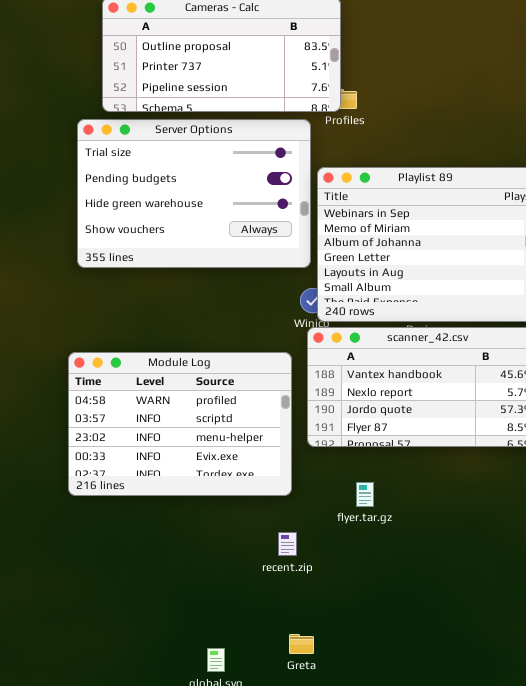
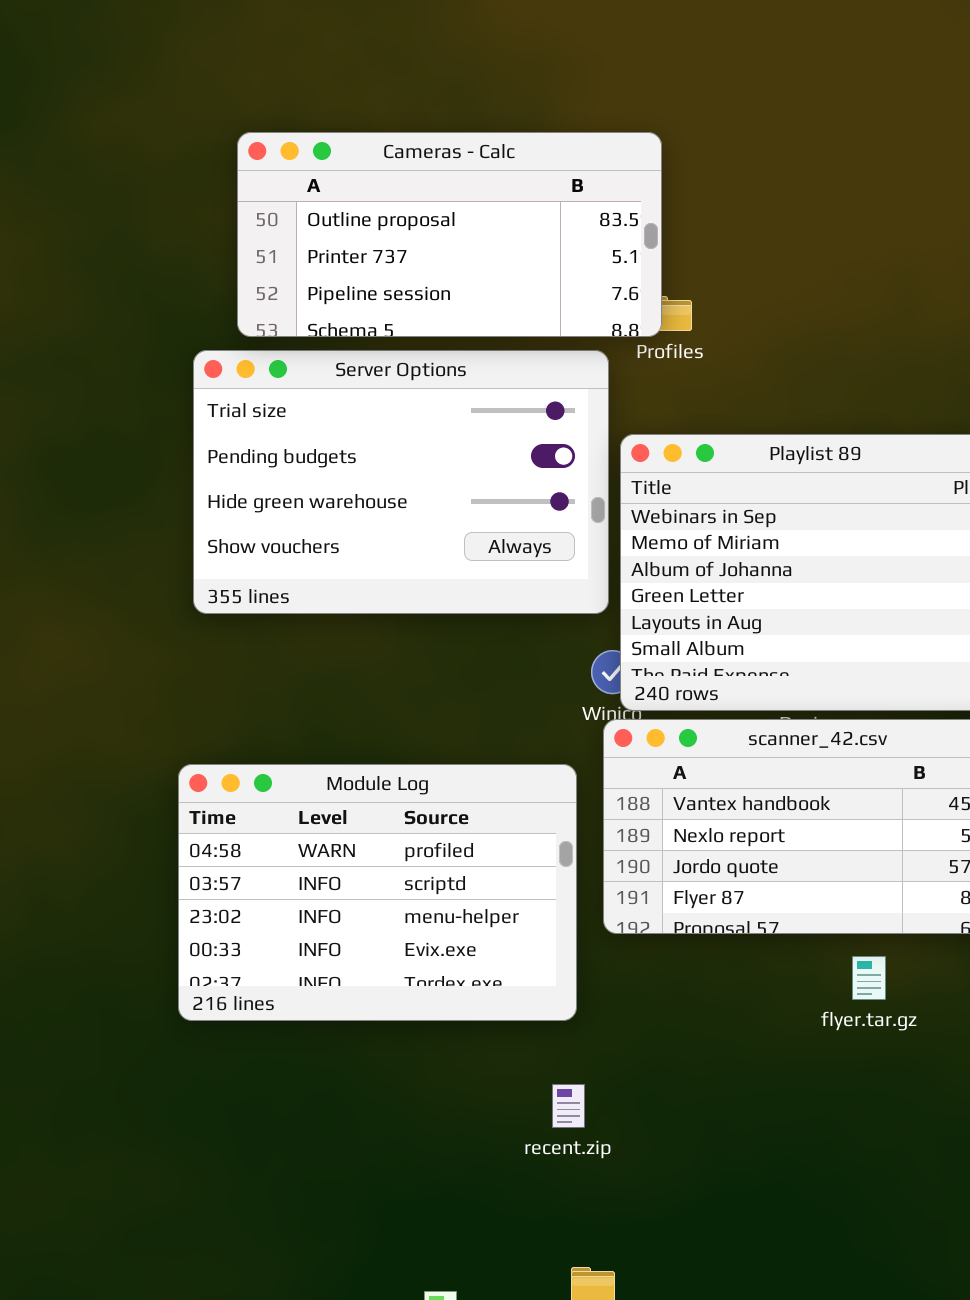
flyer.tar.gz: [356,482,374,507] -> [852,956,886,1000], moved

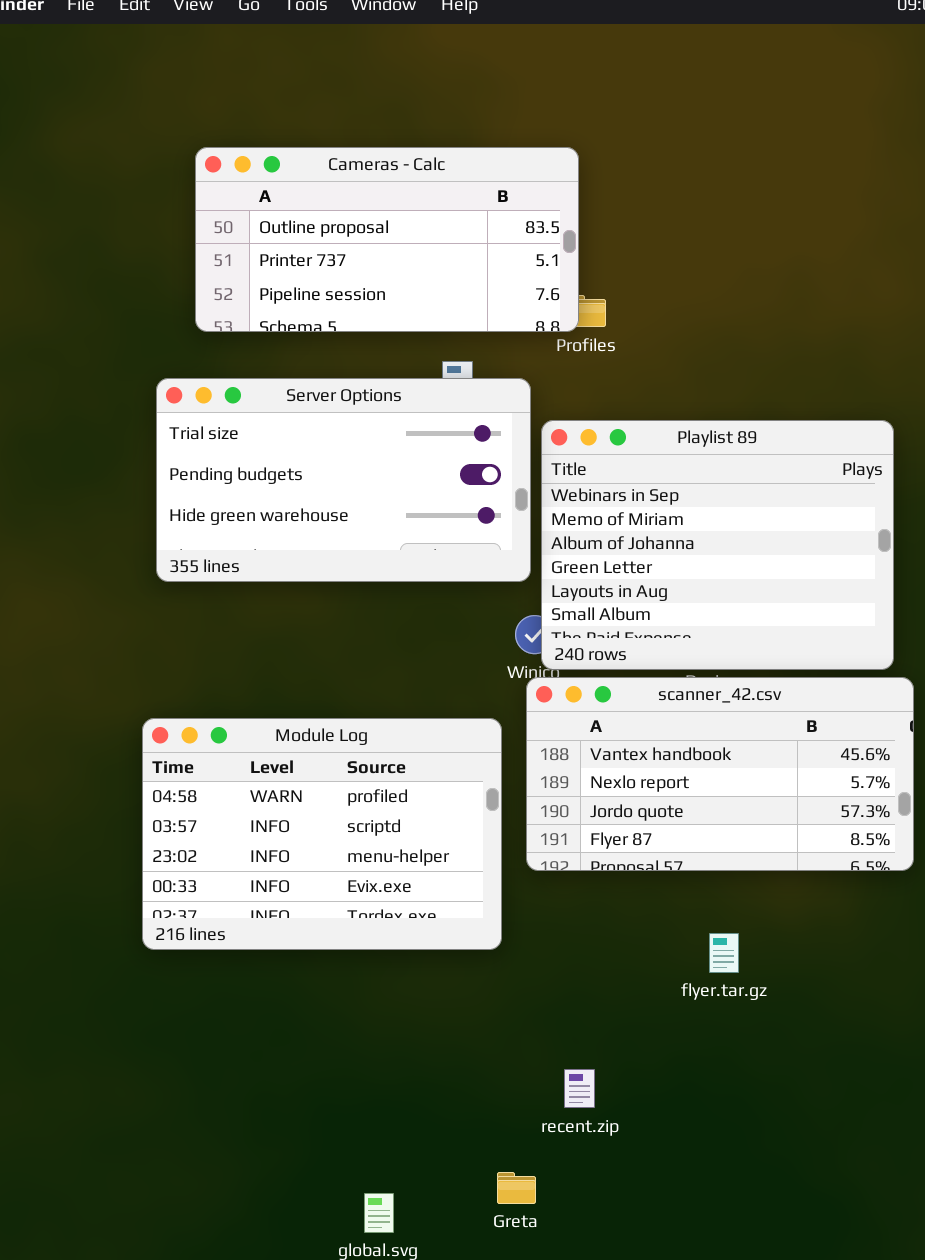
Server Options: [193,350,609,614] -> [156,378,531,582], resized
flyer.tar.gz: [852,956,886,1000] -> [709,933,739,973], moved
recent.zip: [552,1084,585,1128] -> [564,1069,595,1108], moved

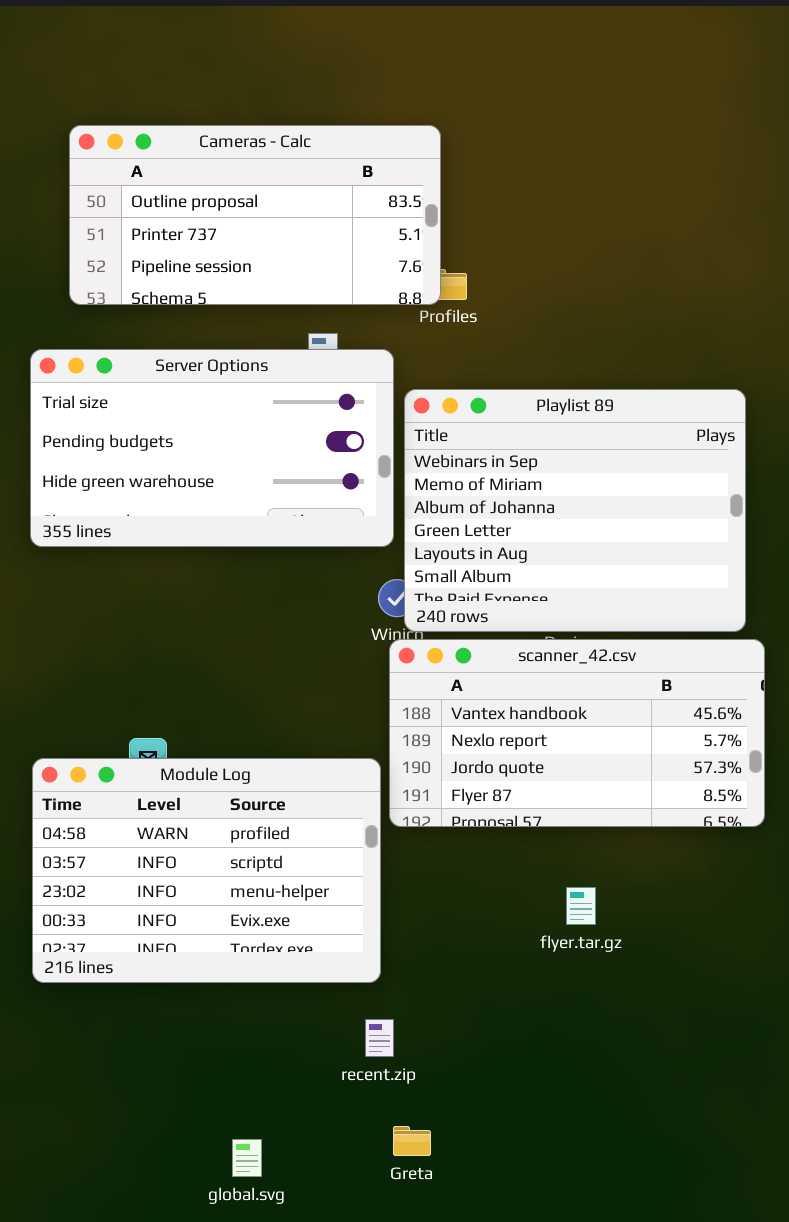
Module Log: [142,718,502,950] -> [32,758,381,983], moved
recent.zip: [564,1069,595,1108] -> [365,1019,394,1057], moved
Greta: [497,1172,536,1204] -> [393,1126,431,1156], moved

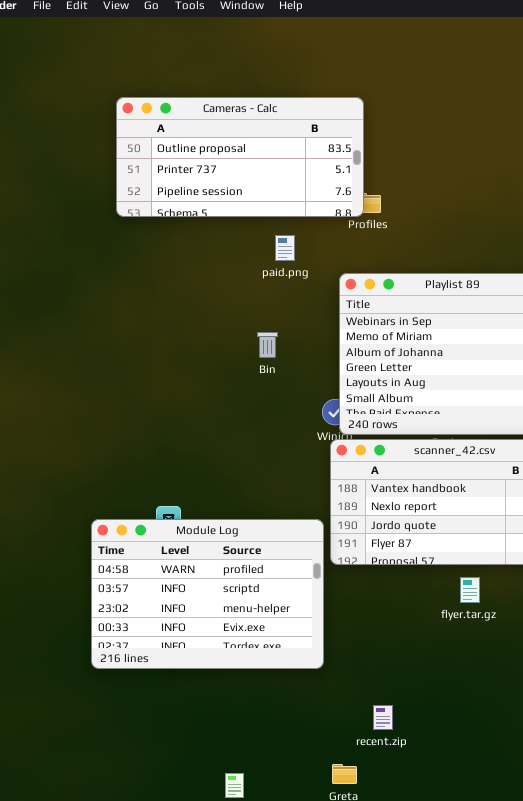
Server Options: [30,349,394,547] -> none, closed
flyer.tar.gz: [566,887,596,925] -> [460,577,480,603], moved
recent.zip: [365,1019,394,1057] -> [373,705,393,730], moved

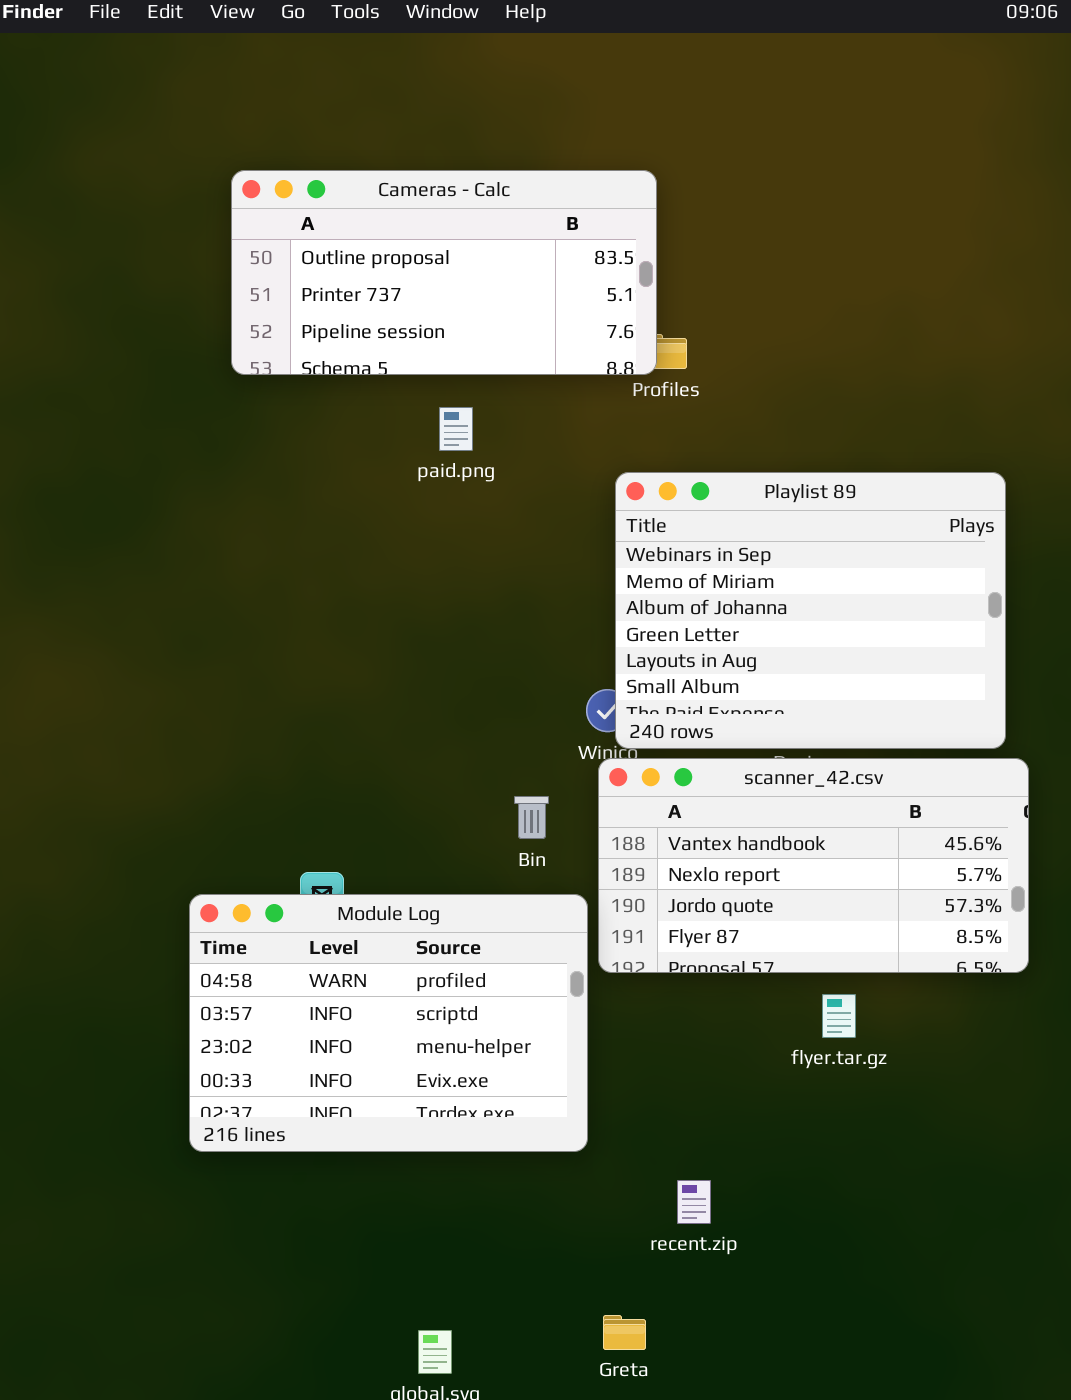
paid.png: [275,235,295,261] -> [439,407,473,451], moved
Bin: [257,332,278,358] -> [514,796,549,839], moved
recent.zip: [373,705,393,730] -> [677,1180,711,1224], moved

